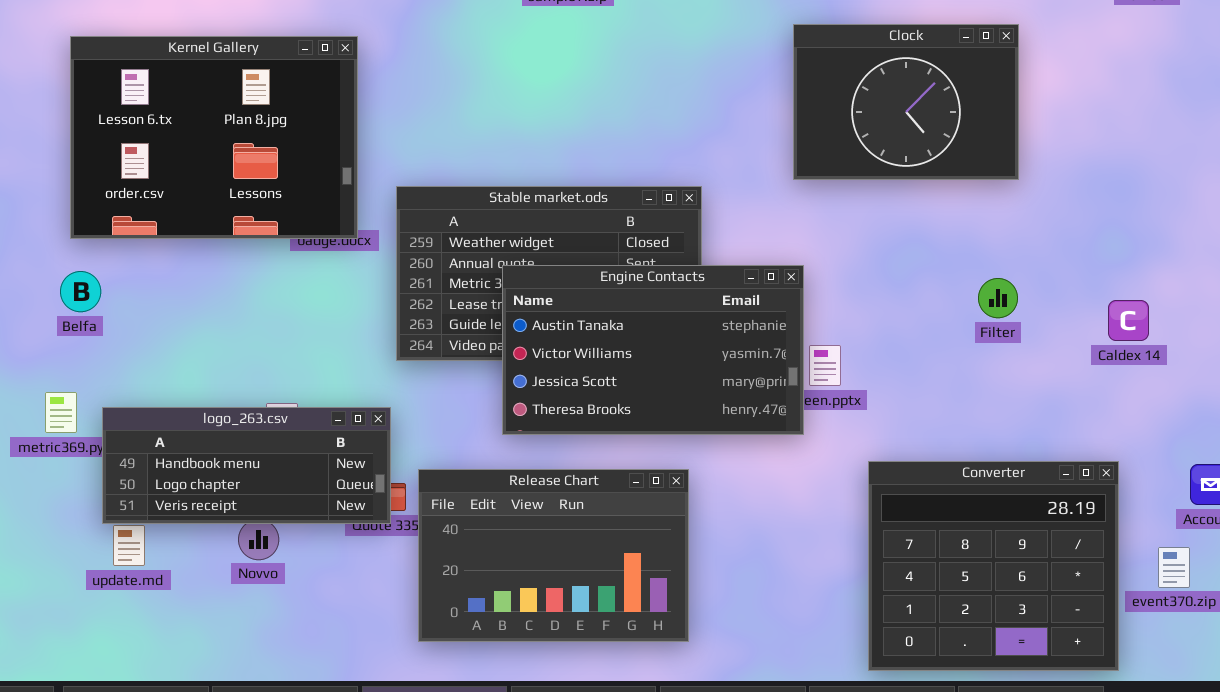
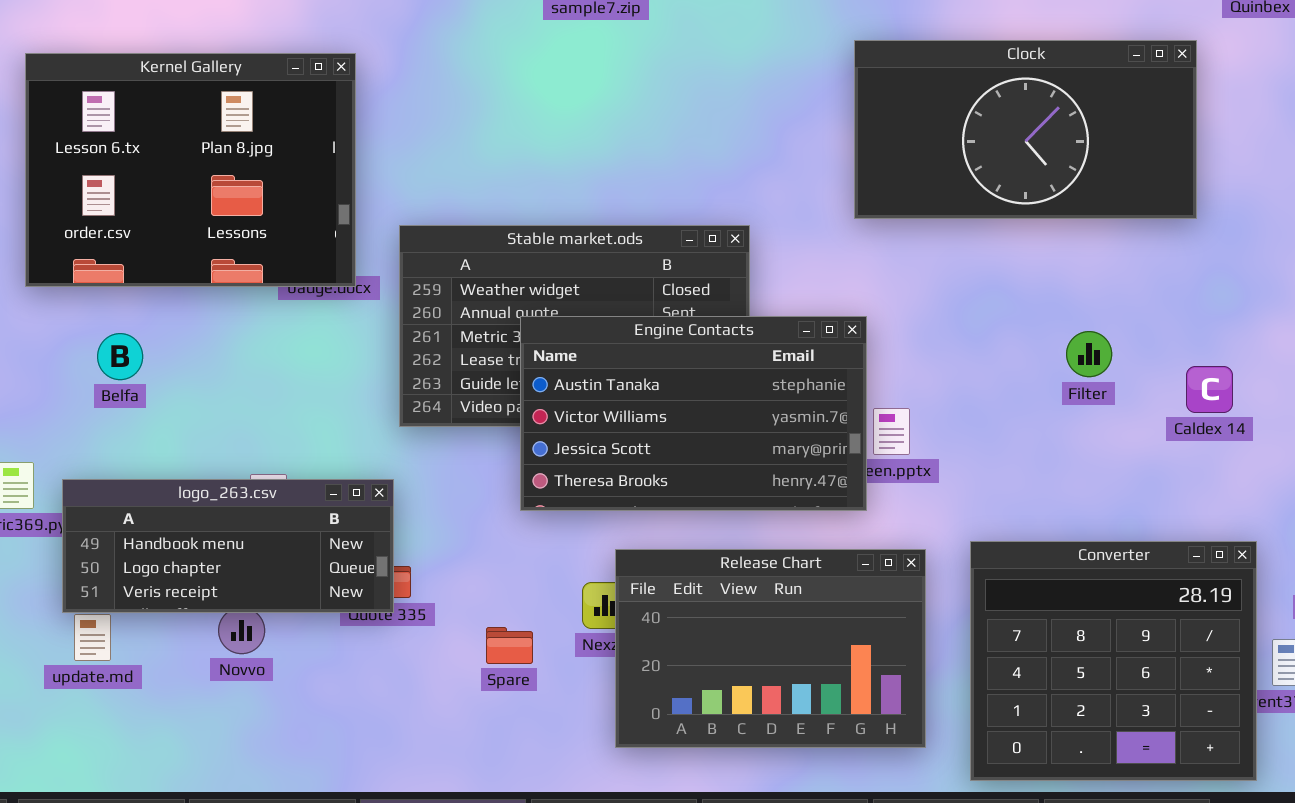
Clock: [793,24,1019,180] -> [854,40,1197,219], resized
Belfa: [60,271,101,312] -> [97,333,143,380], moved
Caldex 14: [1108,300,1149,341] -> [1186,366,1233,413], moved
Converter: [868,461,1119,671] -> [970,541,1257,781], moved
Release Chart: [418,469,689,642] -> [615,549,926,748], moved

